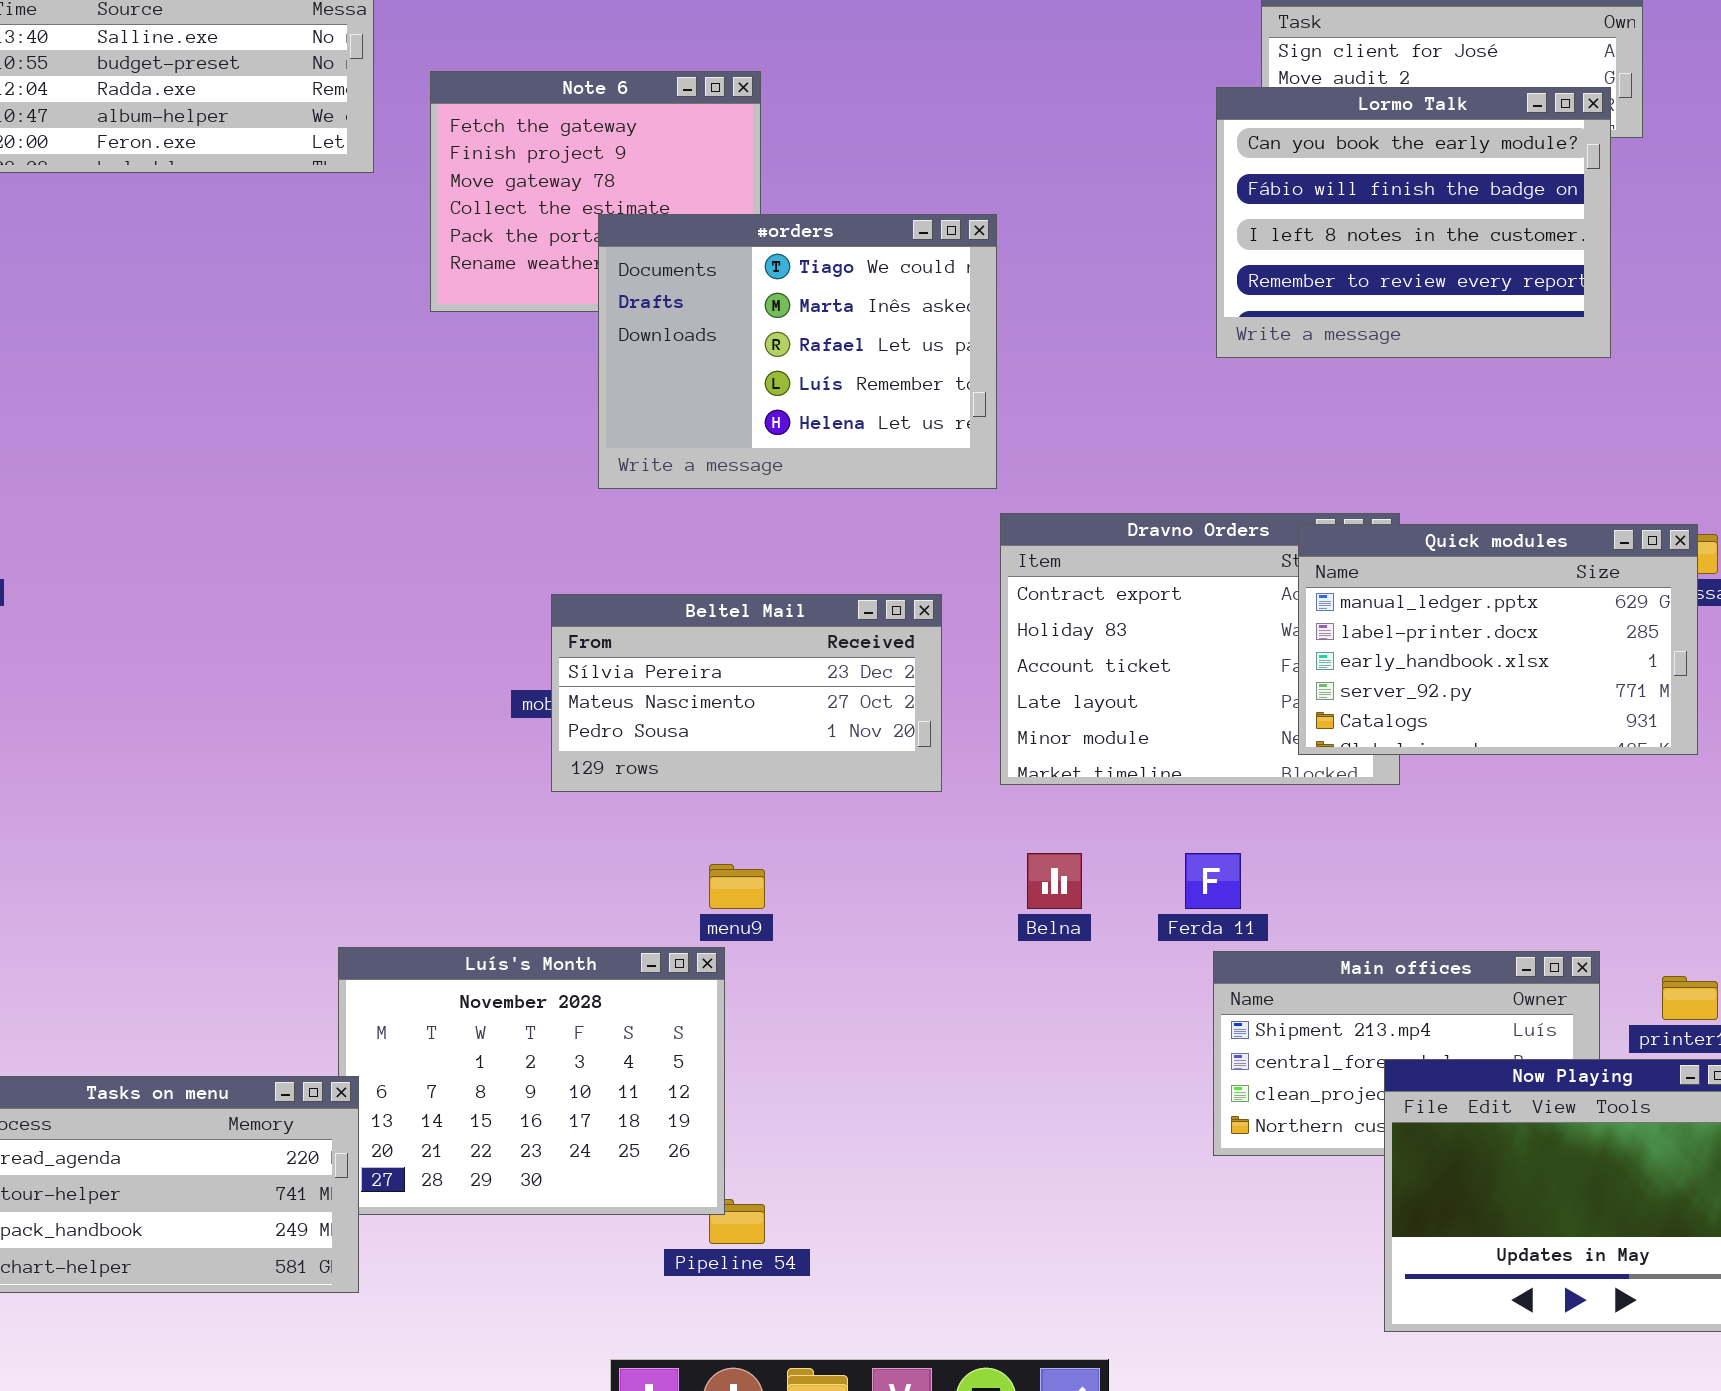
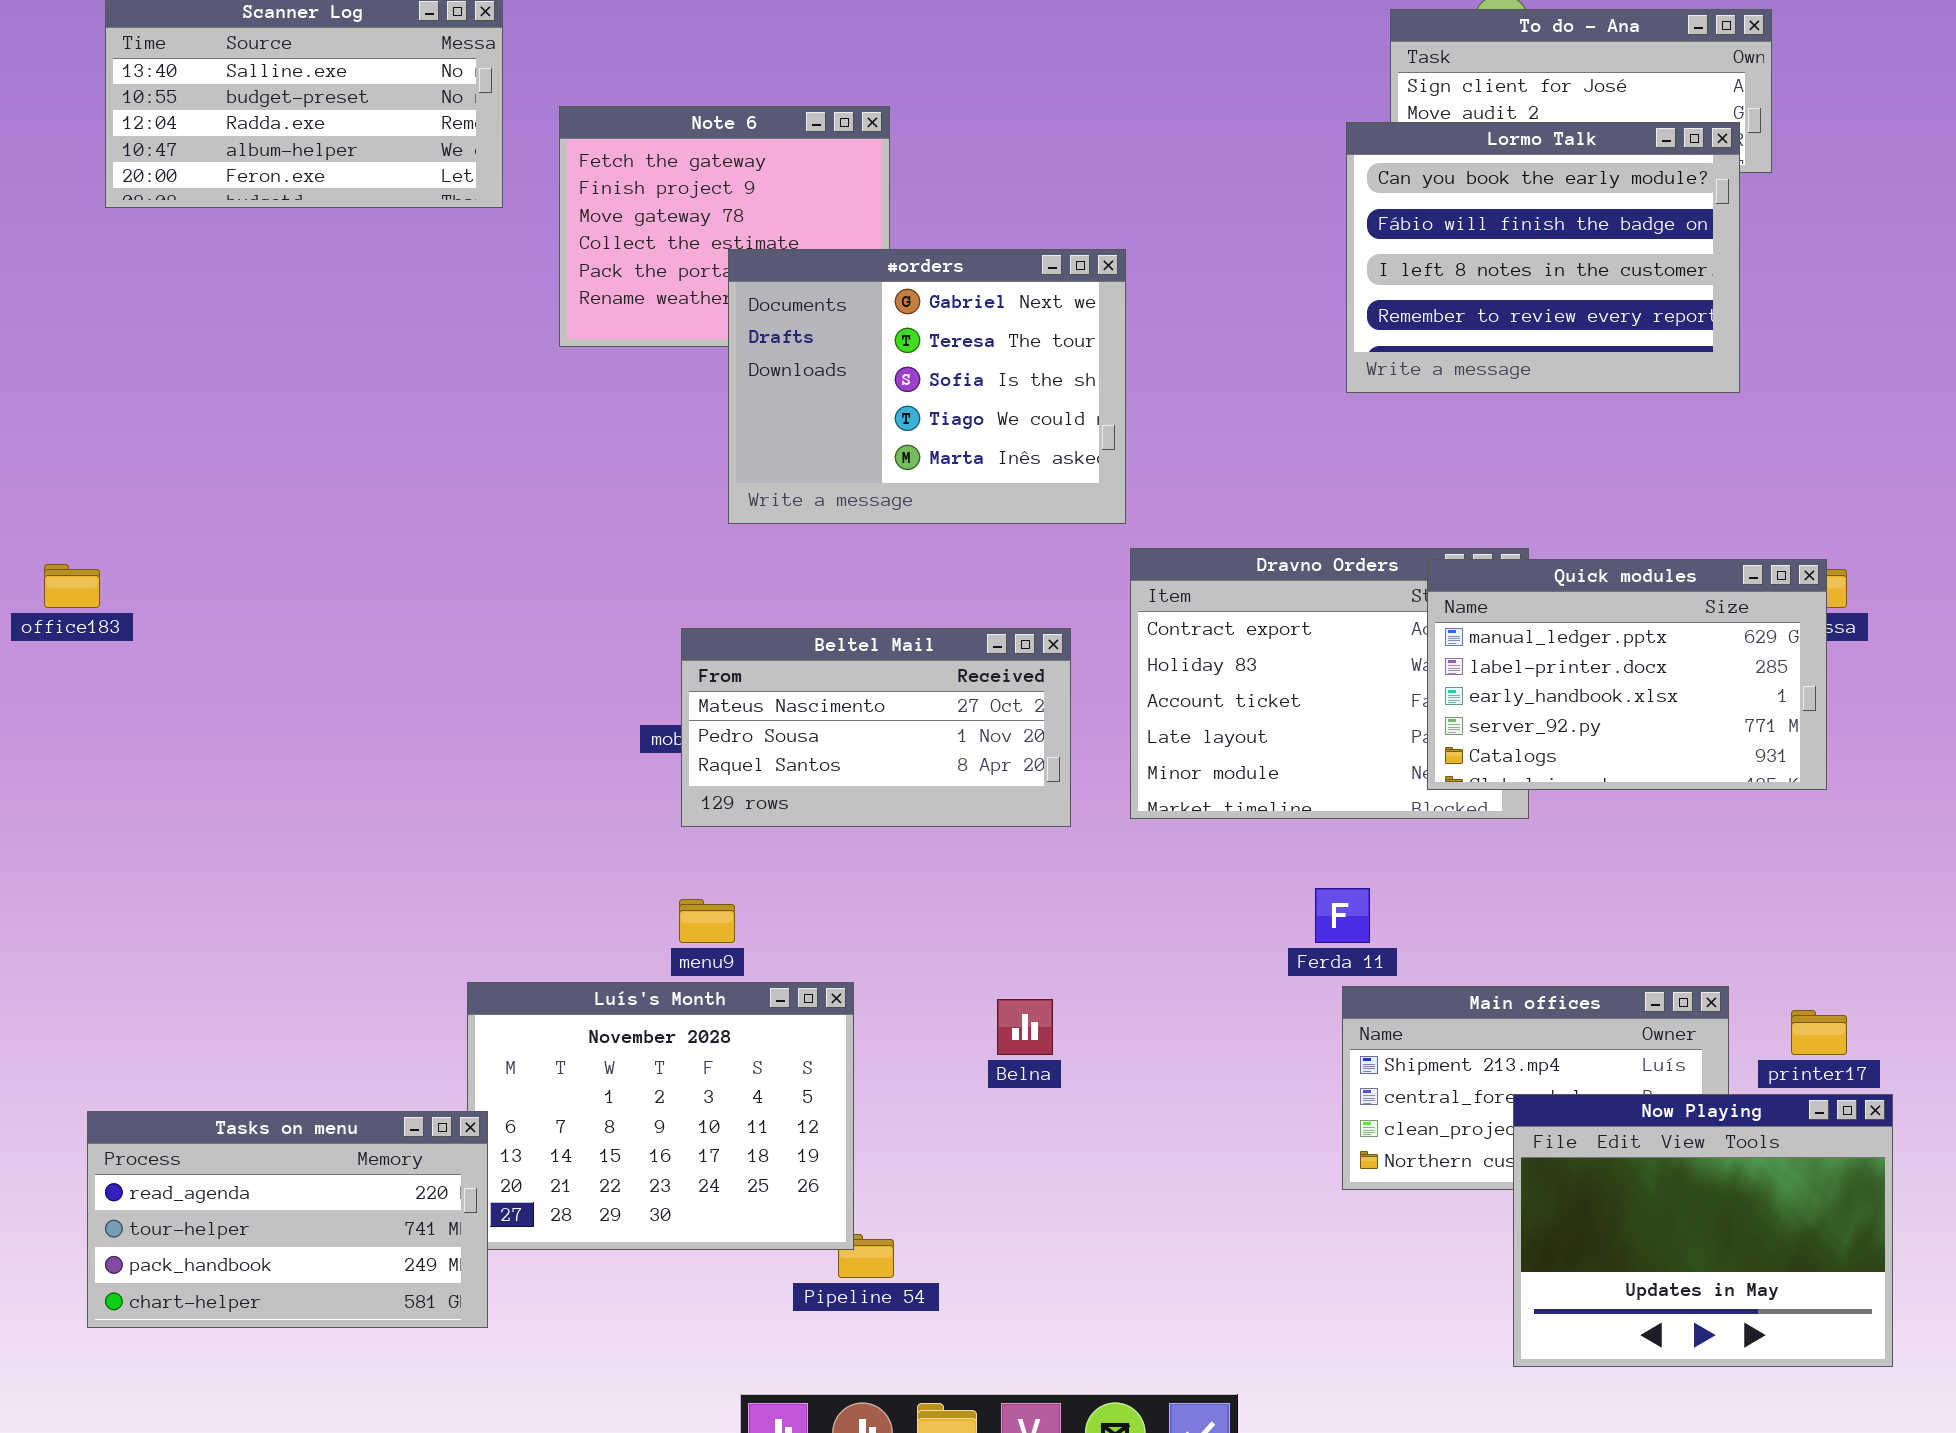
#orders: [598,214,997,489] -> [728,249,1126,524], scrolled up 3 rows
Beltel Mail: [551,594,942,792] -> [681,628,1071,827], scrolled down 1 row
Belna: [1027,853,1082,909] -> [997,999,1053,1055], moved
menu9: [709,864,765,909] -> [679,899,735,943], moved

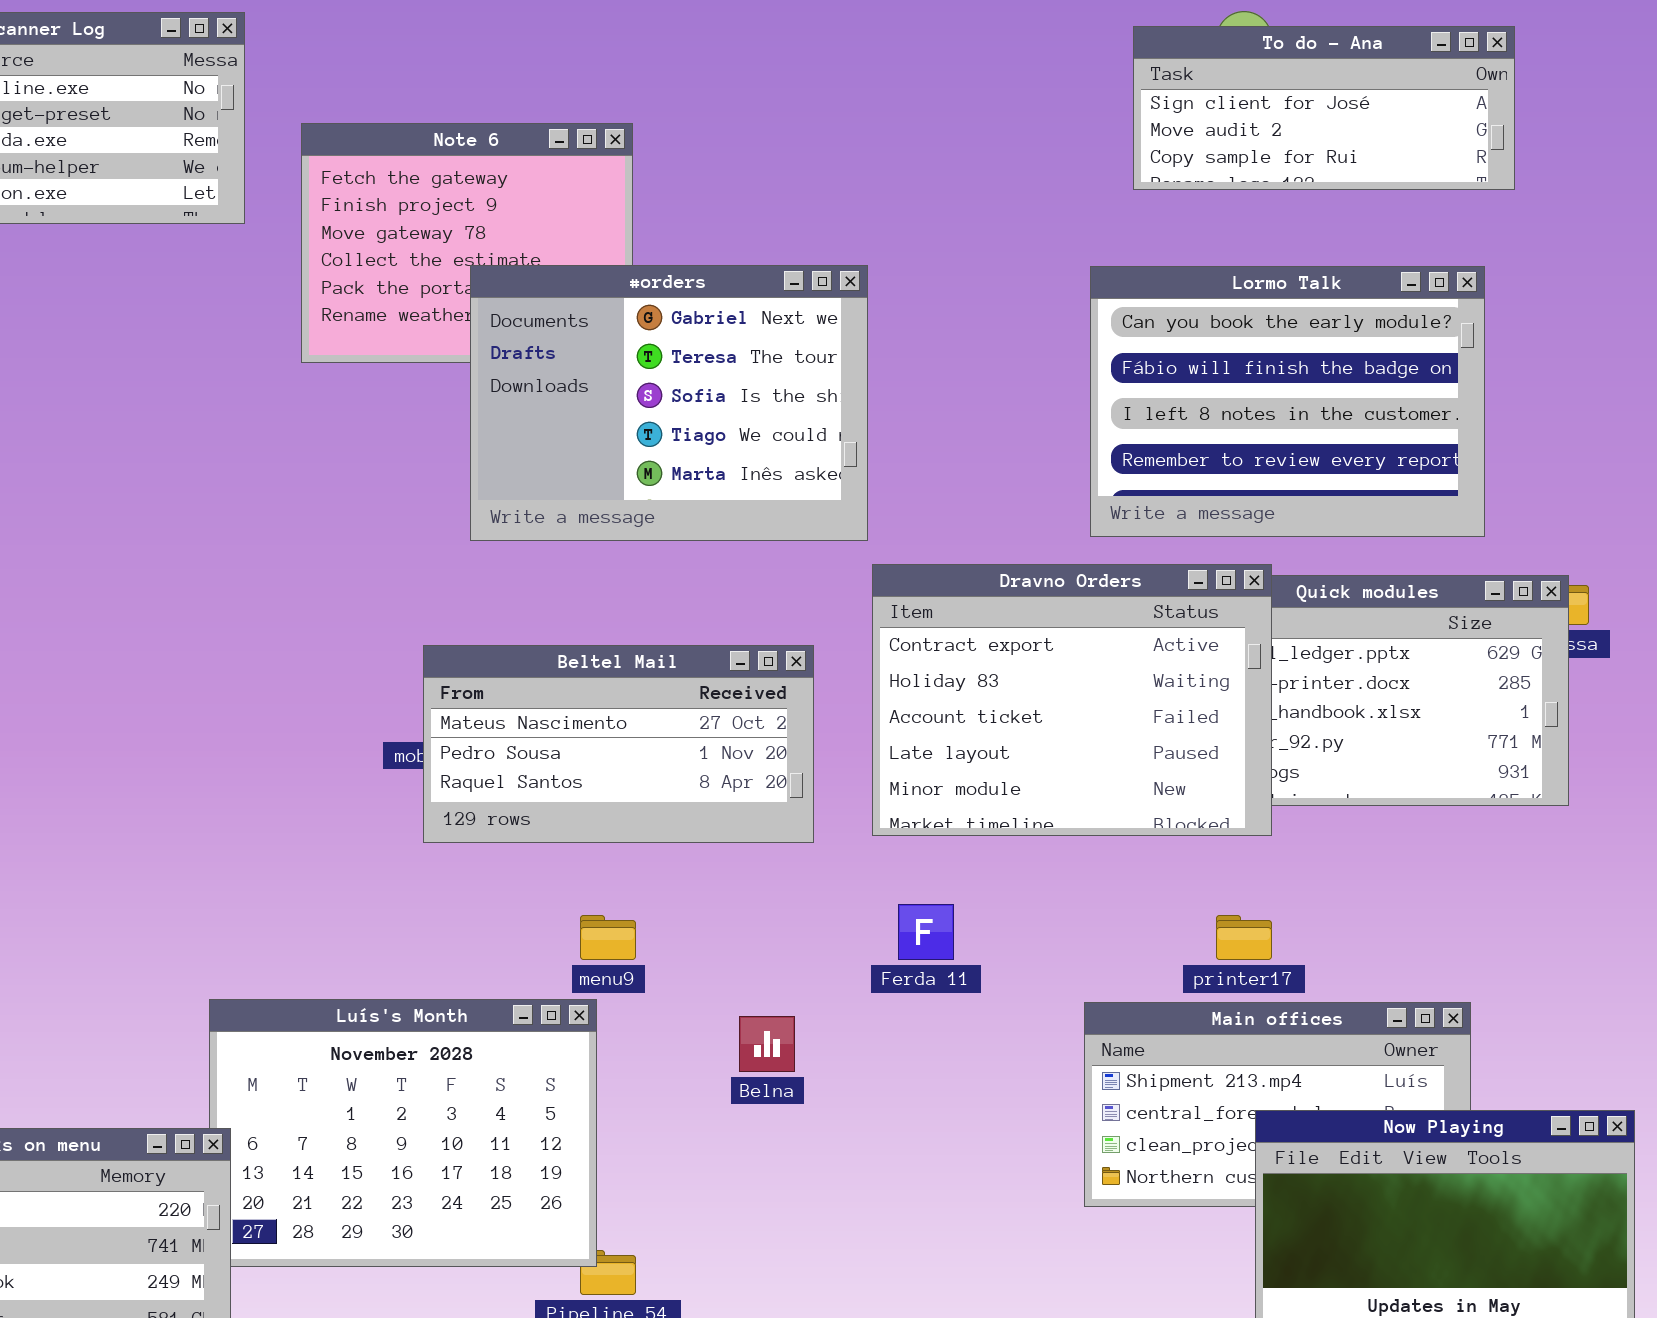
Lormo Talk: [1346,122,1740,393] -> [1090,266,1485,537], moved
Dravno Orders: [1130,548,1529,819] -> [872,564,1272,836], raised
Ferda 11: [1315,888,1370,943] -> [898,904,954,960], moved
menu9: [679,899,735,943] -> [580,915,636,960], moved
printer17: [1791,1010,1847,1055] -> [1216,915,1272,960], moved

